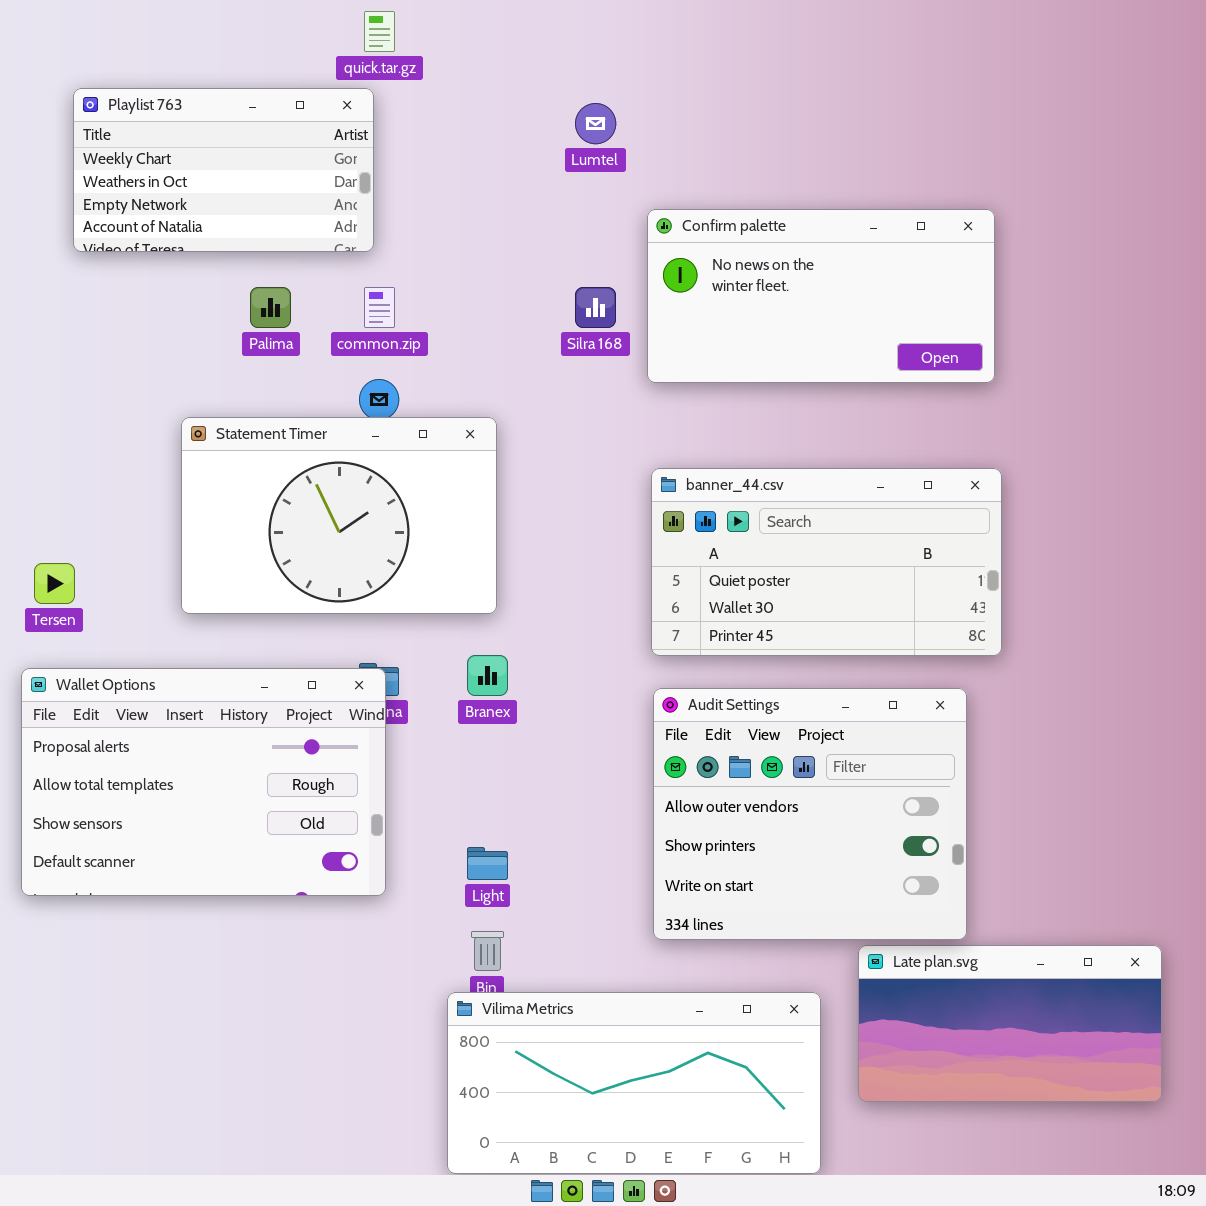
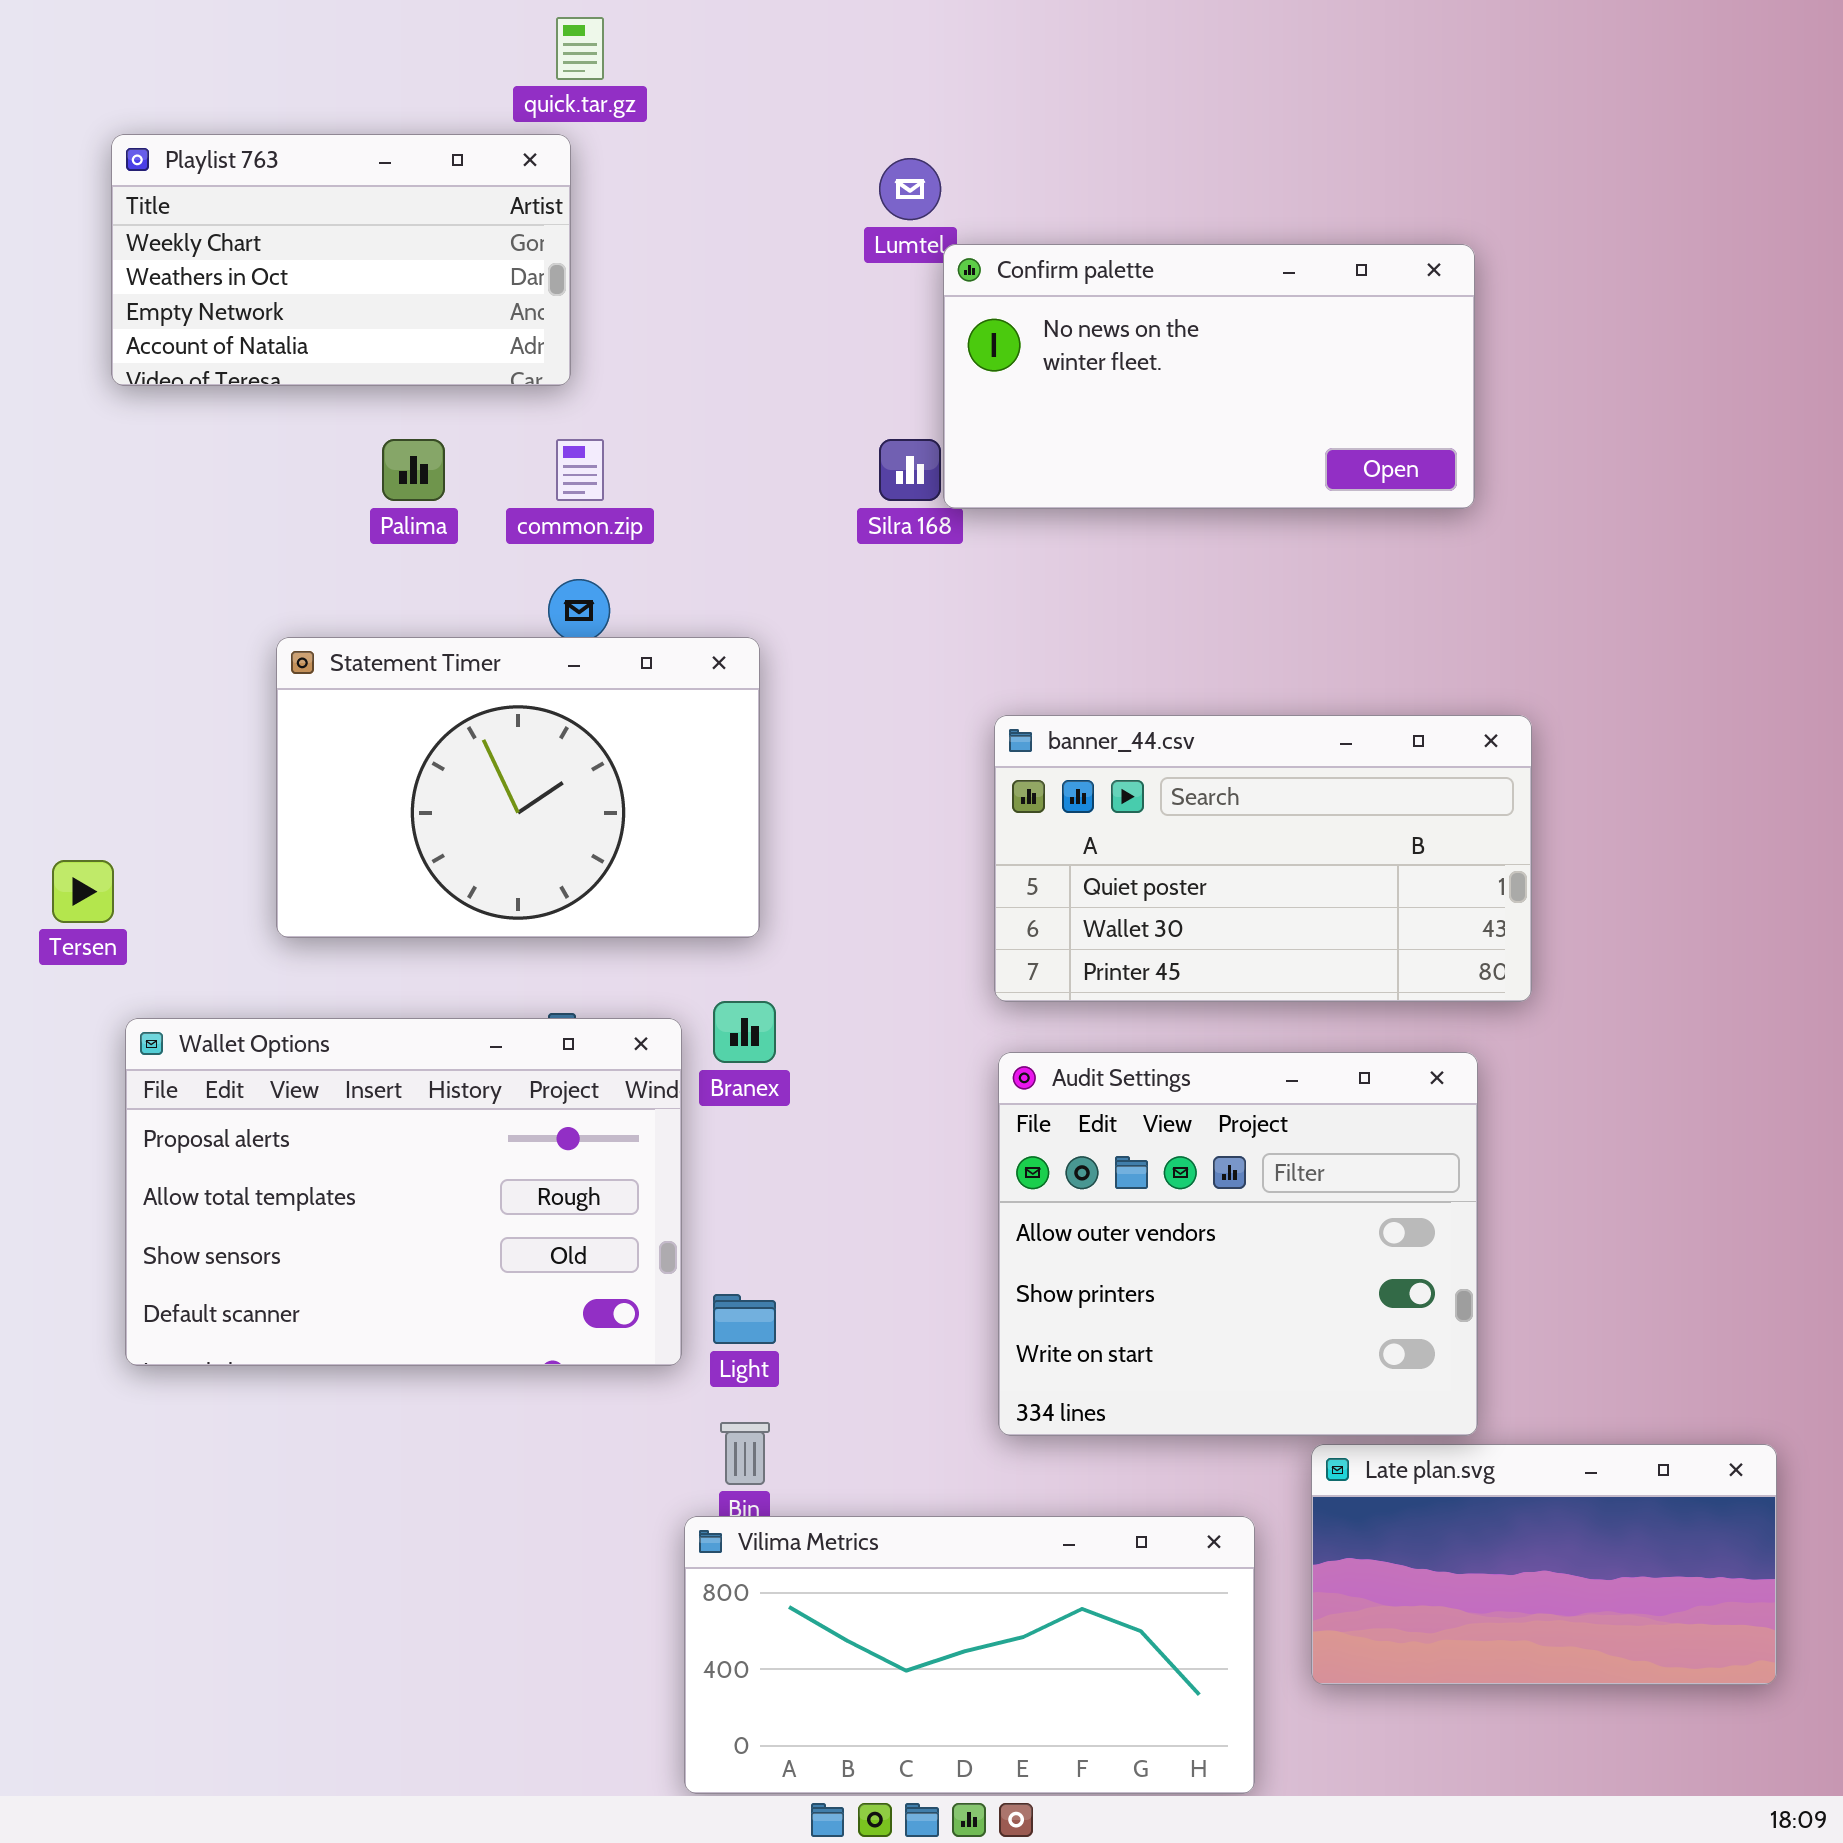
Confirm palette: [647,209,995,383] -> [943,244,1475,509], moved
Wallet Options: [21,668,386,896] -> [125,1018,682,1366], moved

